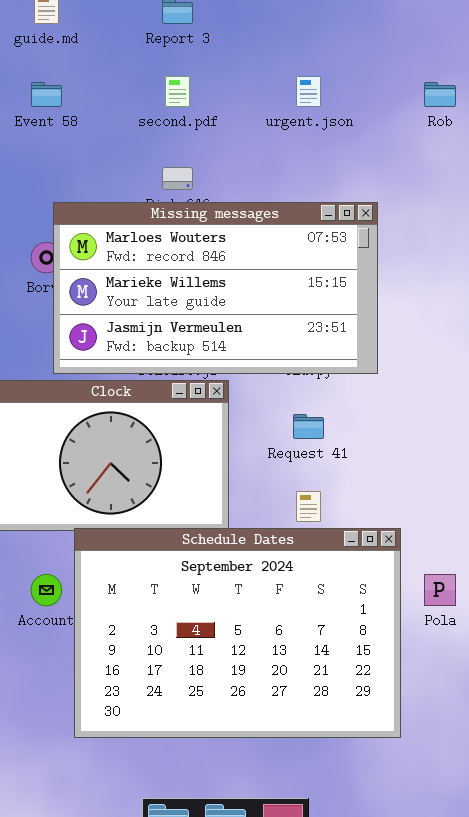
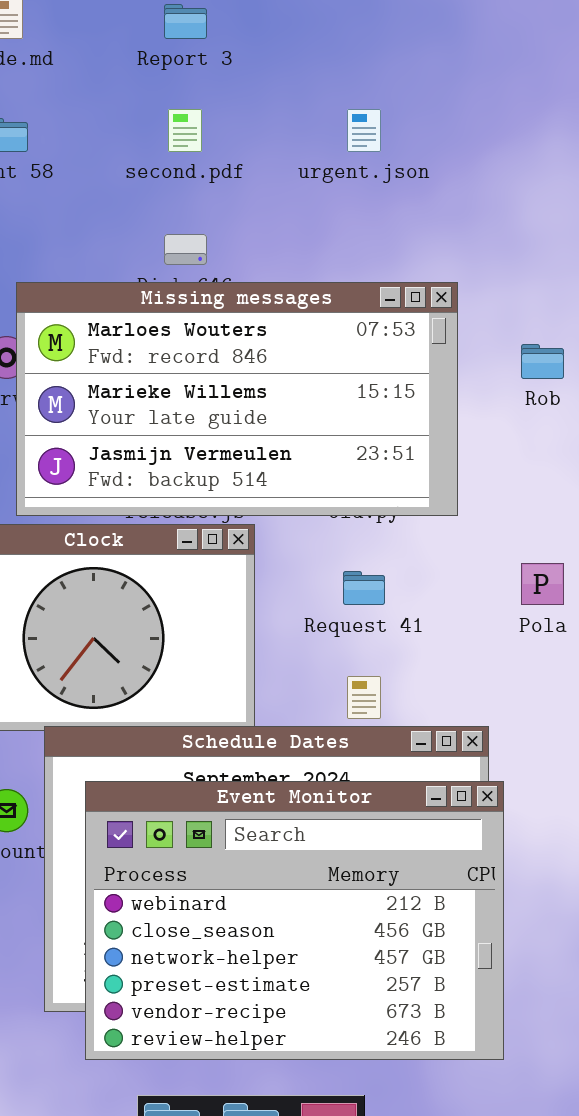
Rob: [424,82,456,107] -> [521,344,564,379], moved
Event Monitor: none -> [85,781,504,1060], opened
Pola: [424,574,456,606] -> [521,563,564,605], moved

